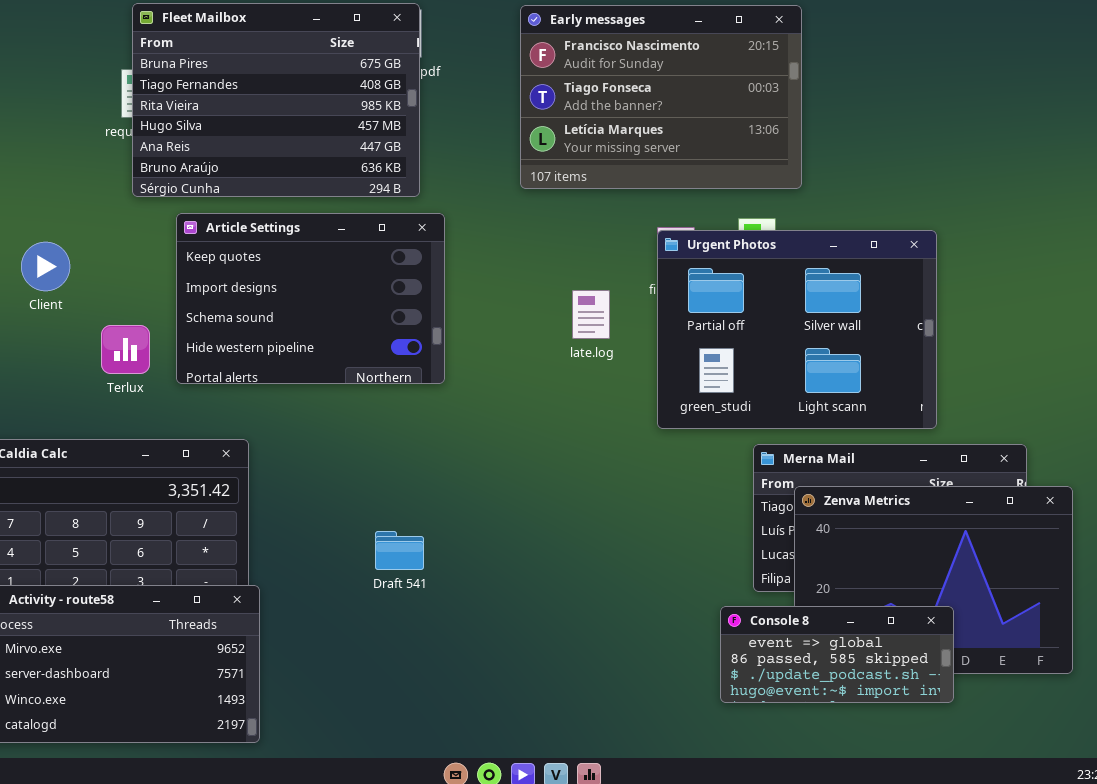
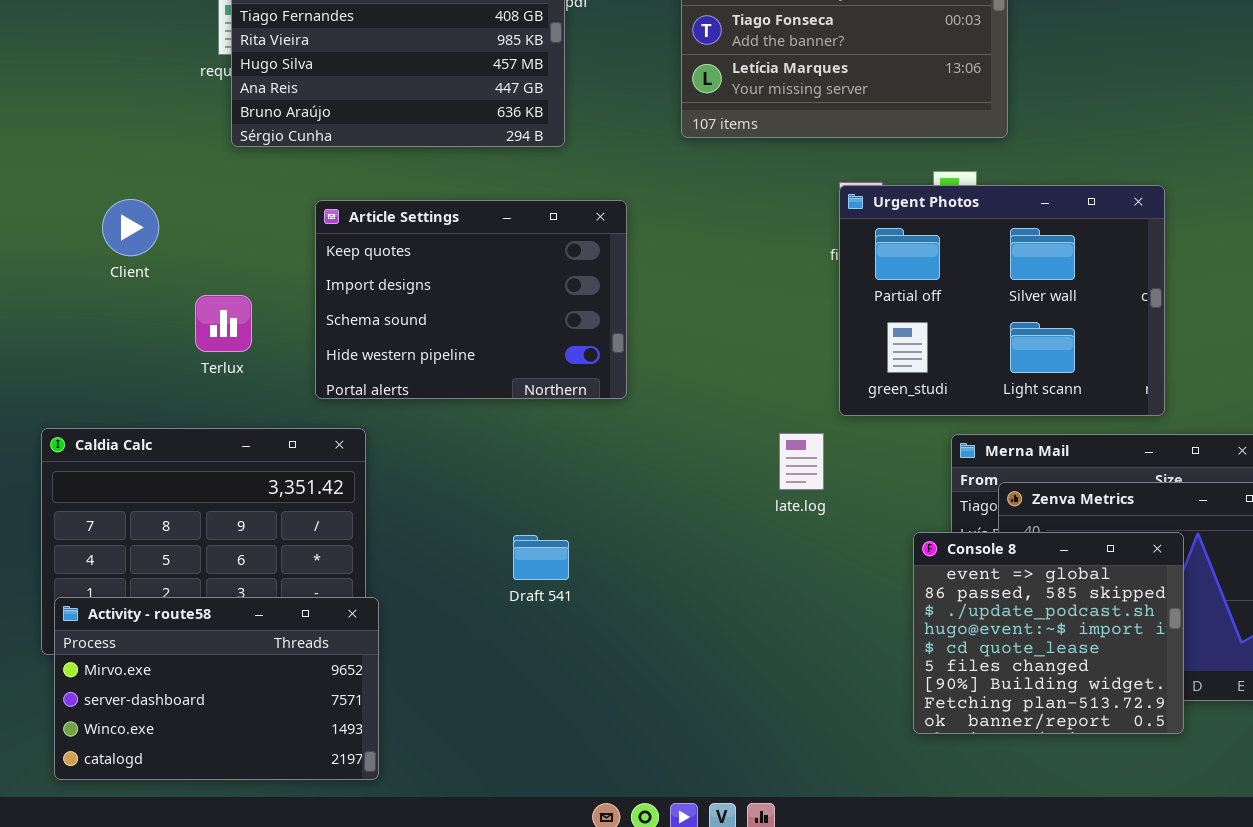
Article Settings: [176,213,445,384] -> [315,200,627,399], moved
late.log: [572,290,610,339] -> [779,433,824,490], moved
Console 8: [720,606,954,703] -> [913,532,1184,734], resized

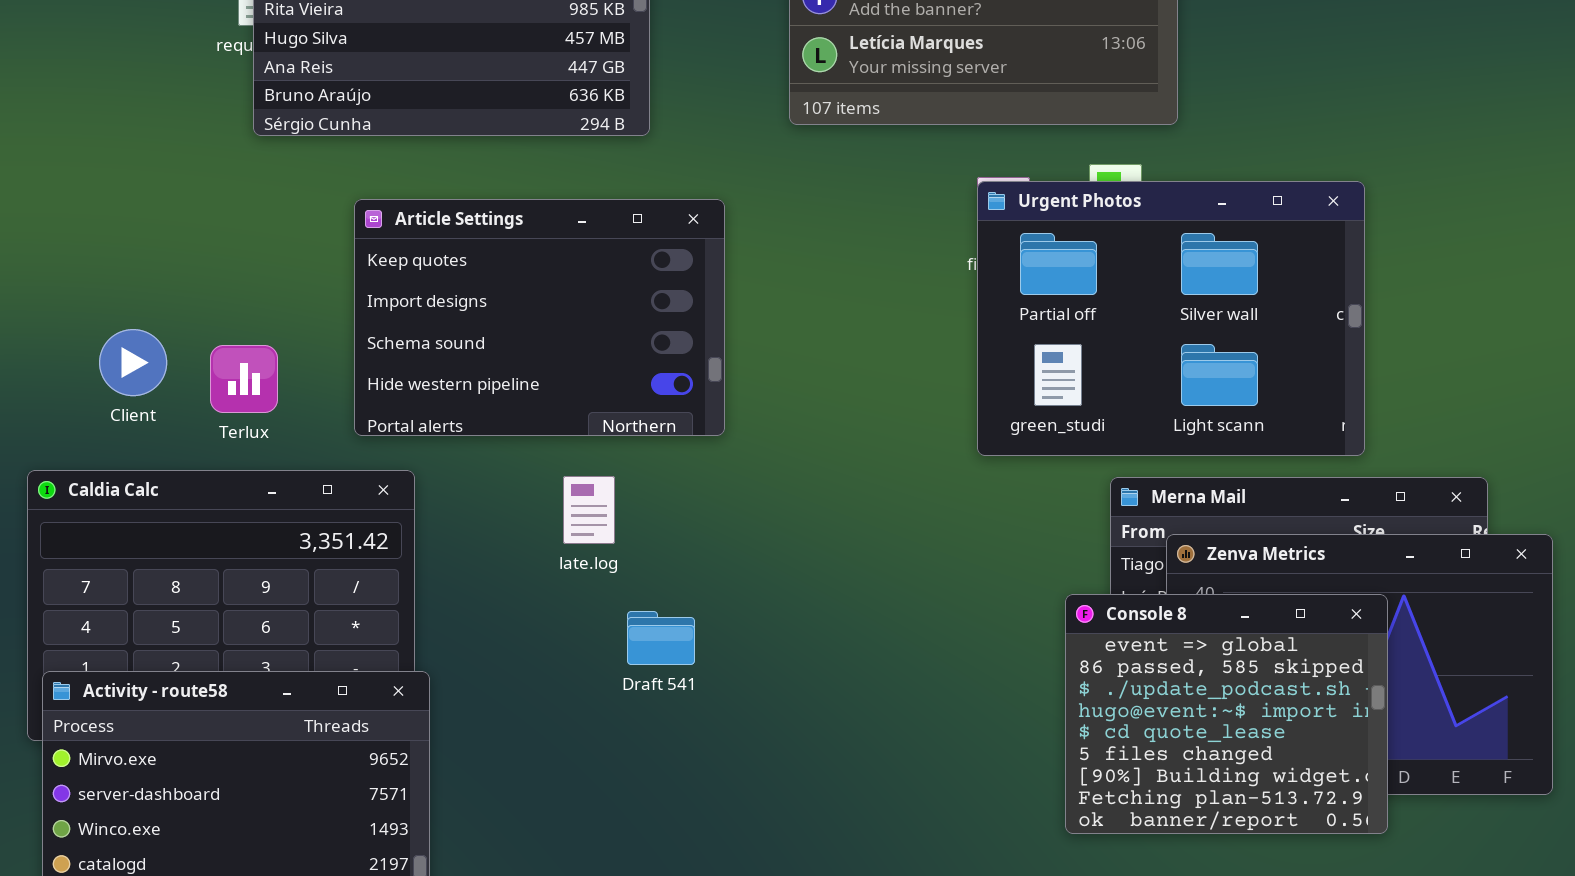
Client: [102,199,159,256] -> [99,329,167,396], moved
Terlux: [195,295,252,352] -> [210,345,278,413], moved
late.log: [779,433,824,490] -> [563,476,615,544], moved
Draft 541: [513,535,569,580] -> [627,611,695,665], moved

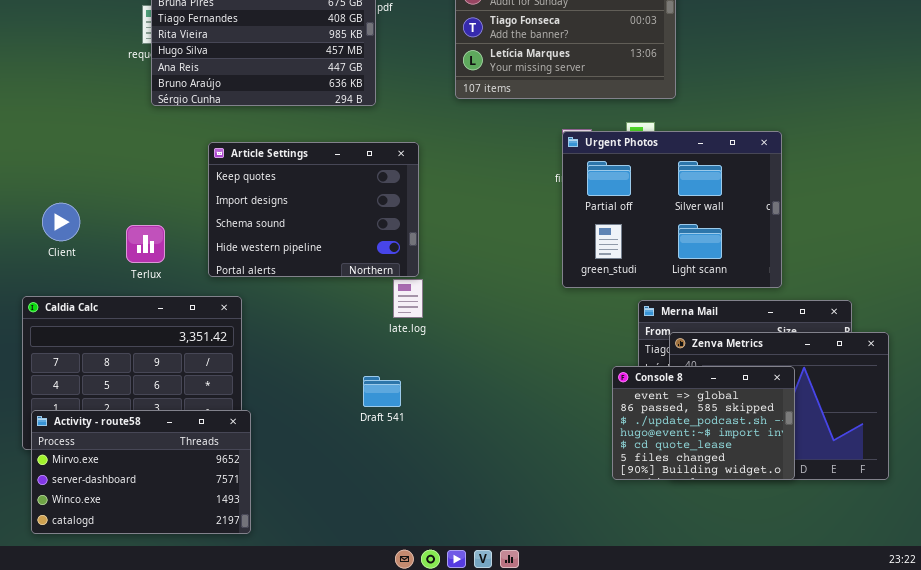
Client: [99,329,167,396] -> [42,203,80,241], moved
late.log: [563,476,615,544] -> [393,279,423,318], moved
Console 8: [1065,594,1388,834] -> [612,366,795,480], resized

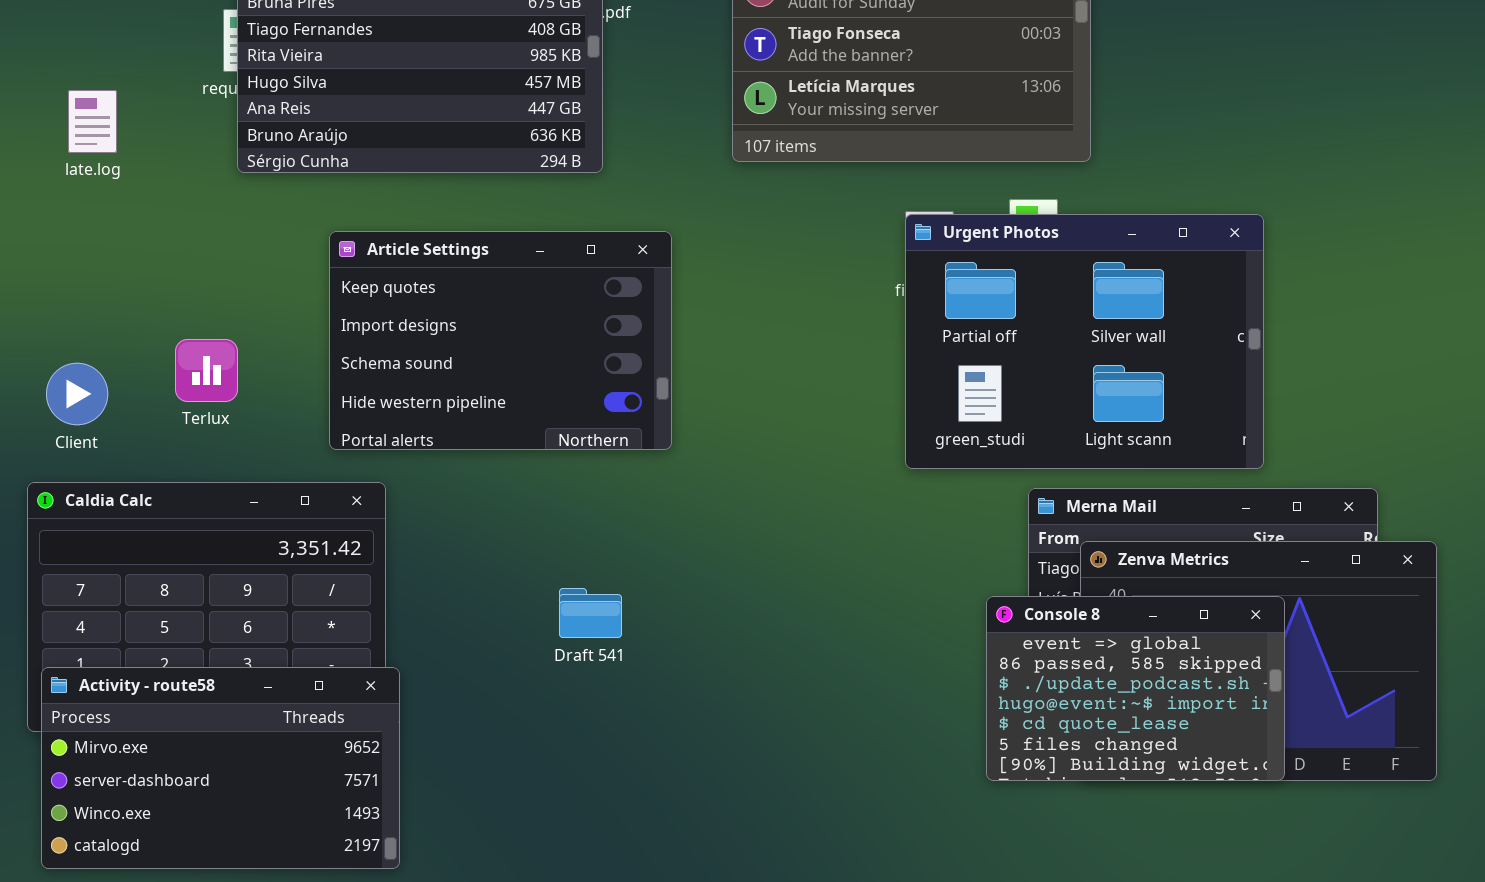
Client: [42,203,80,241] -> [46,363,108,425], moved
Terlux: [126,225,165,263] -> [175,339,238,402], moved
late.log: [393,279,423,318] -> [68,90,117,153], moved
Draft 541: [363,376,401,407] -> [559,588,622,638], moved

